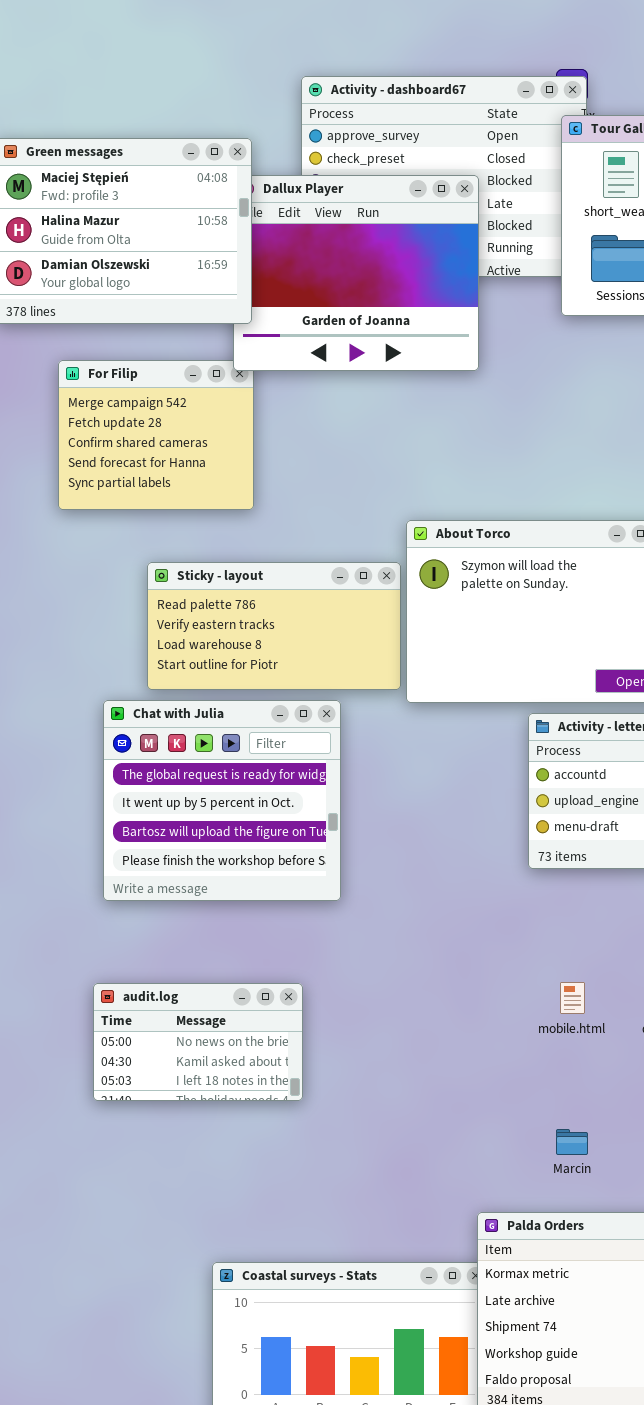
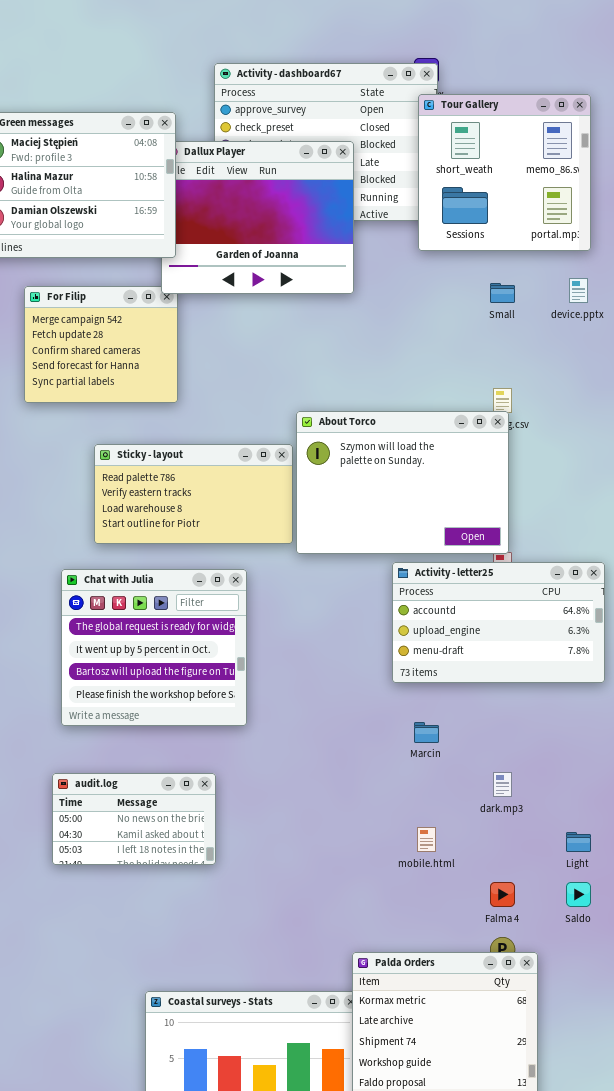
Chat with Julia: [103,700,341,901] -> [61,569,247,726], moved
mobile.html: [560,982,585,1014] -> [417,827,436,852], moved
Marcin: [556,1129,588,1155] -> [414,722,439,743], moved

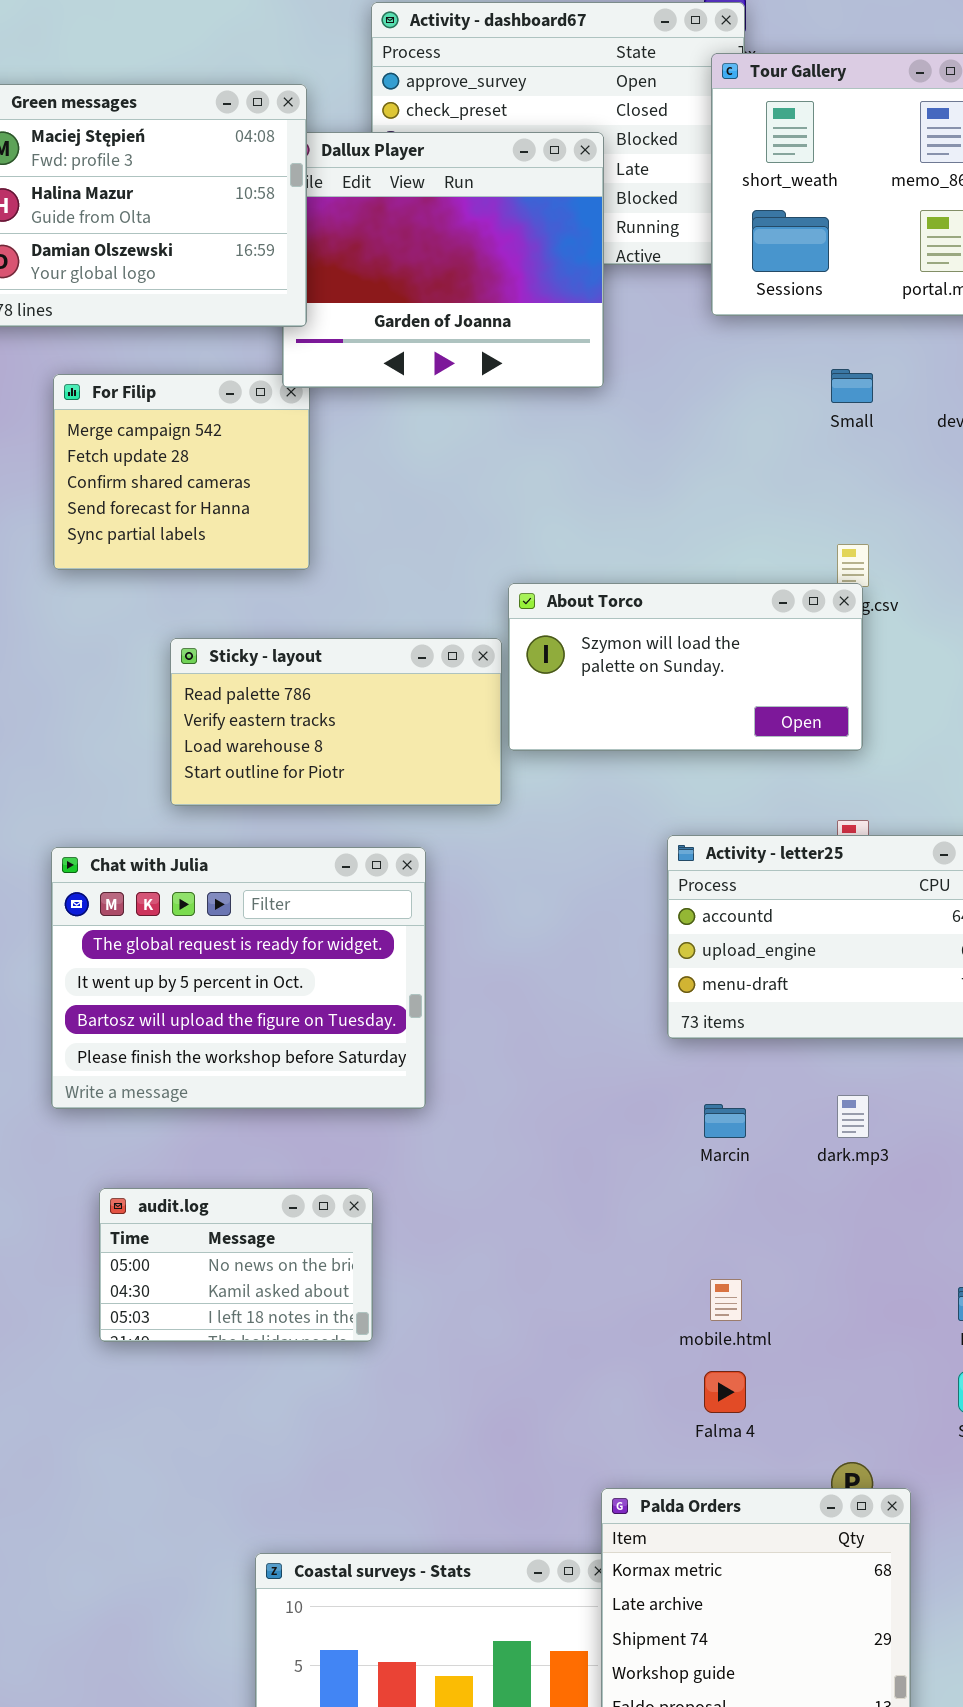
About Torco: [296,411,509,554] -> [508,583,863,751], resized
Chat with Julia: [61,569,247,726] -> [51,847,426,1109], resized
dark.mp3: [493,772,512,797] -> [837,1095,869,1138], moved
Falma 4: [490,882,515,907] -> [704,1371,746,1413], moved

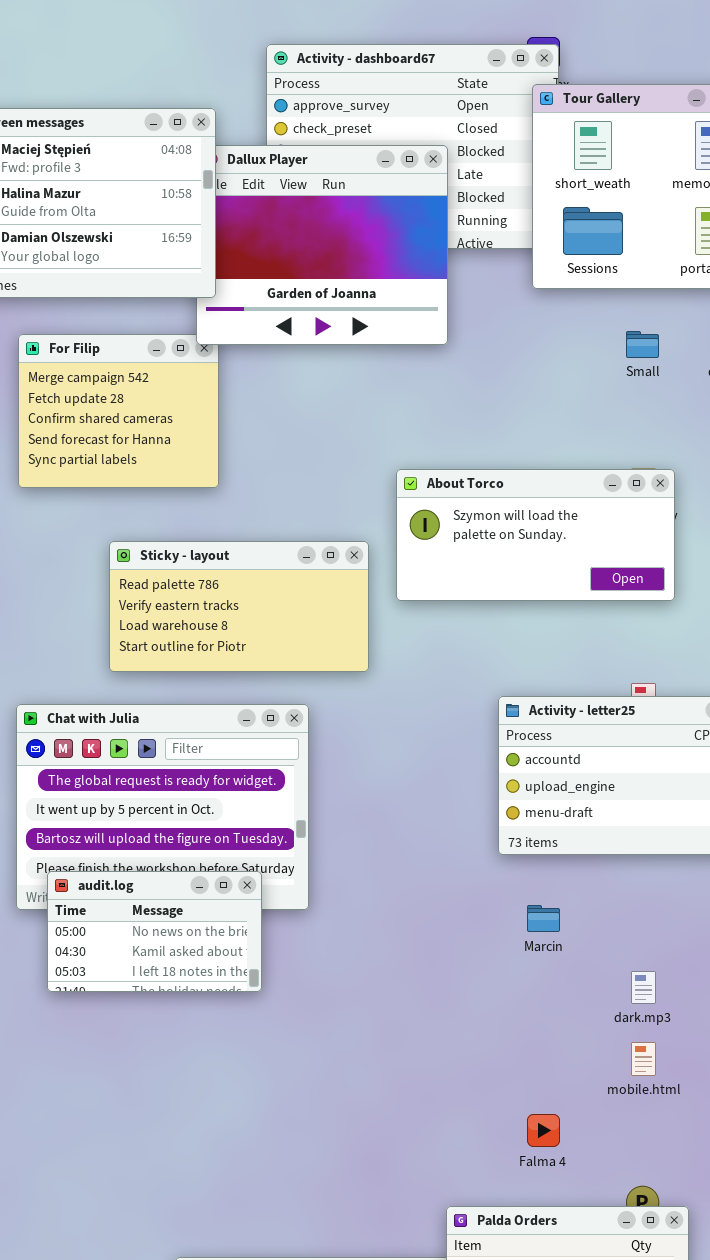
About Torco: [508,583,863,751] -> [396,469,675,601], moved
dark.mp3: [837,1095,869,1138] -> [631,971,656,1004], moved
audit.log: [99,1188,373,1342] -> [47,871,262,992], moved
mobile.html: [710,1279,742,1321] -> [631,1042,656,1076], moved

